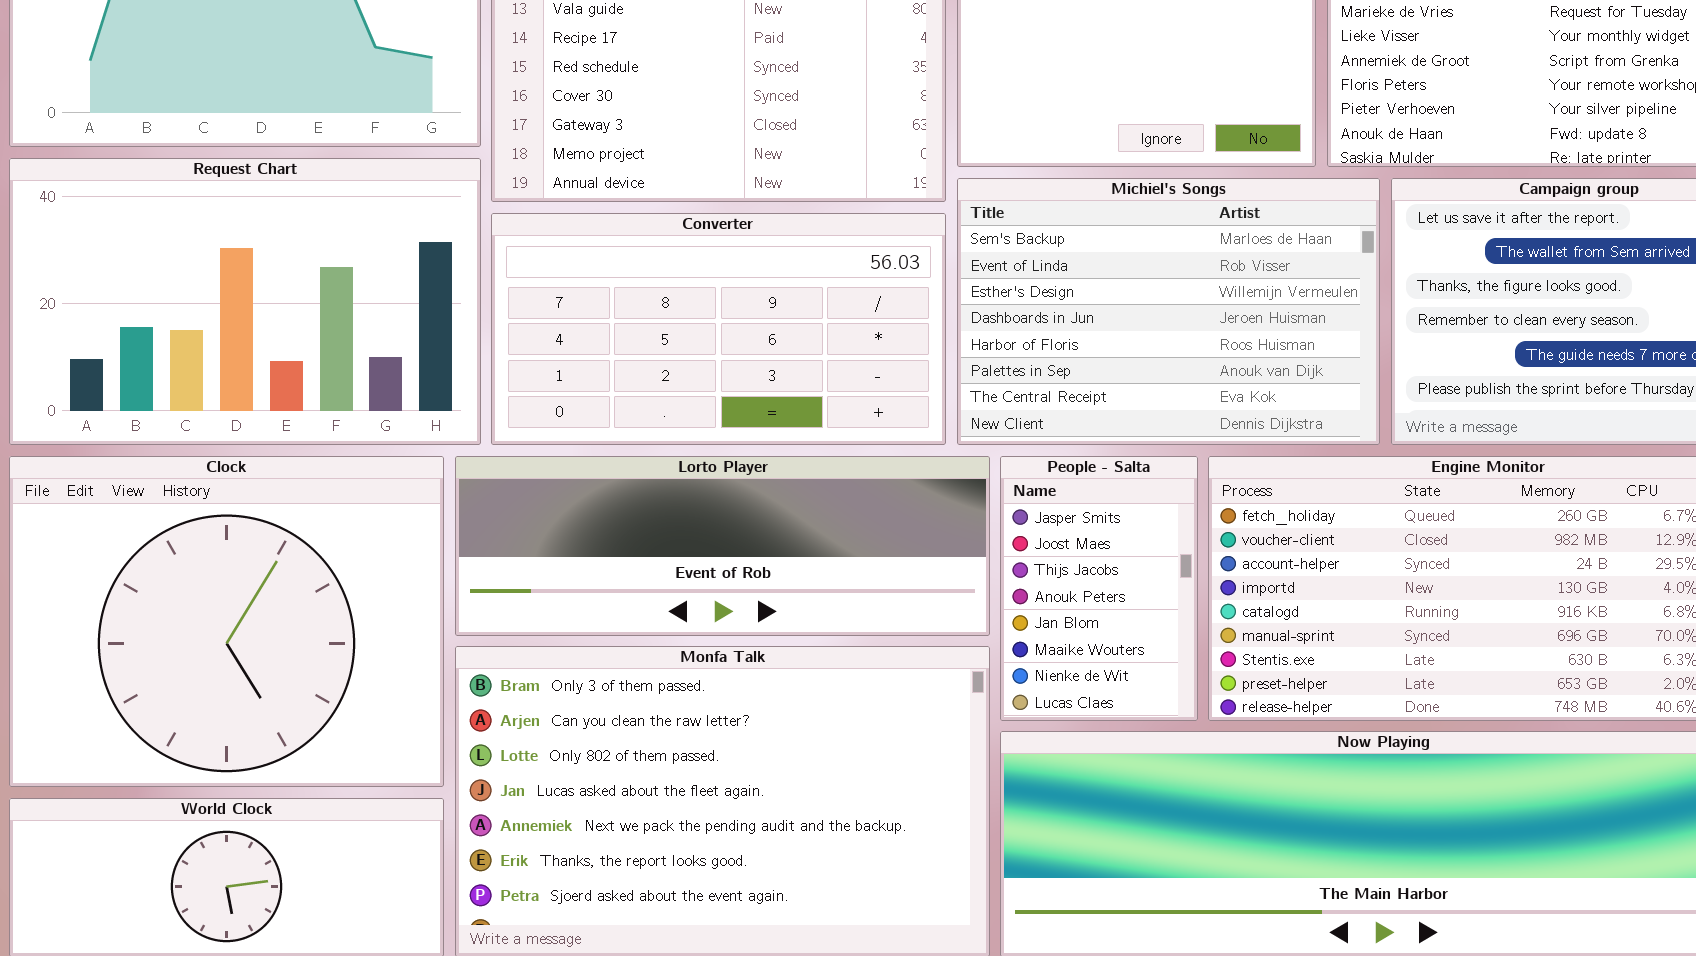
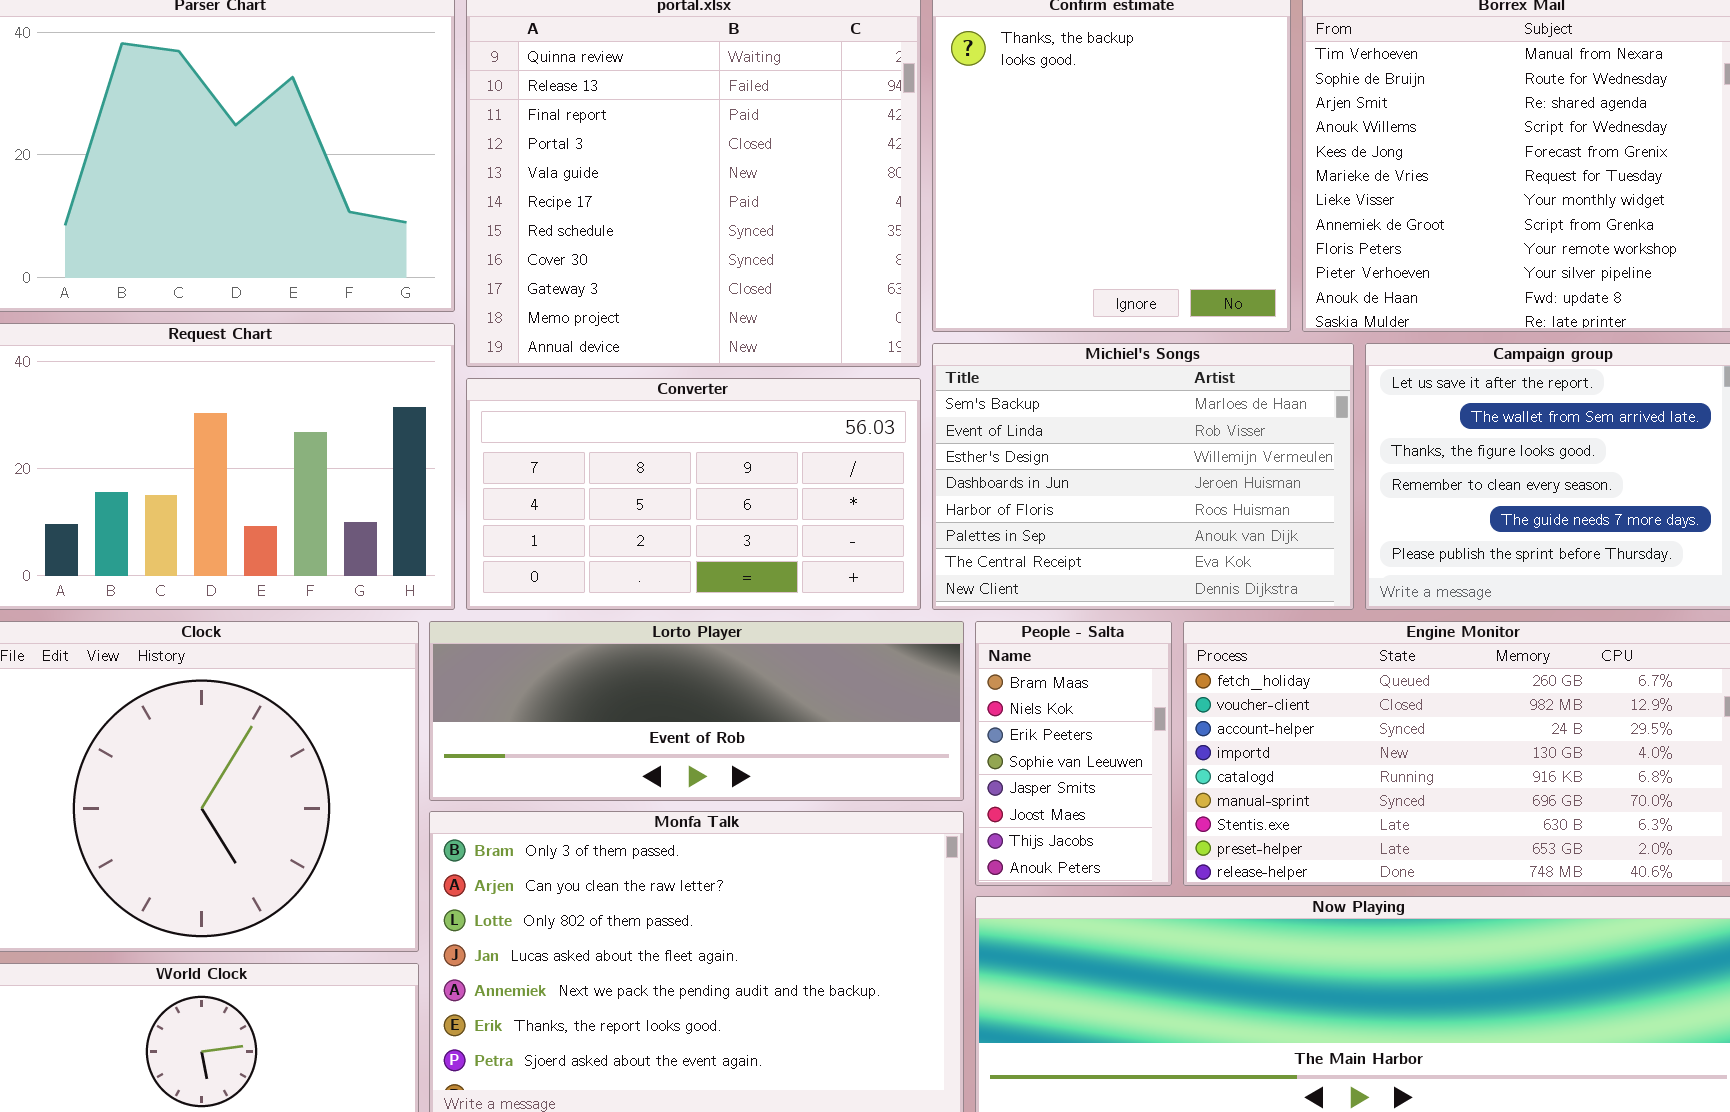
People - Salta: [1000,456,1198,721] -> [975,621,1172,886], scrolled up 4 rows

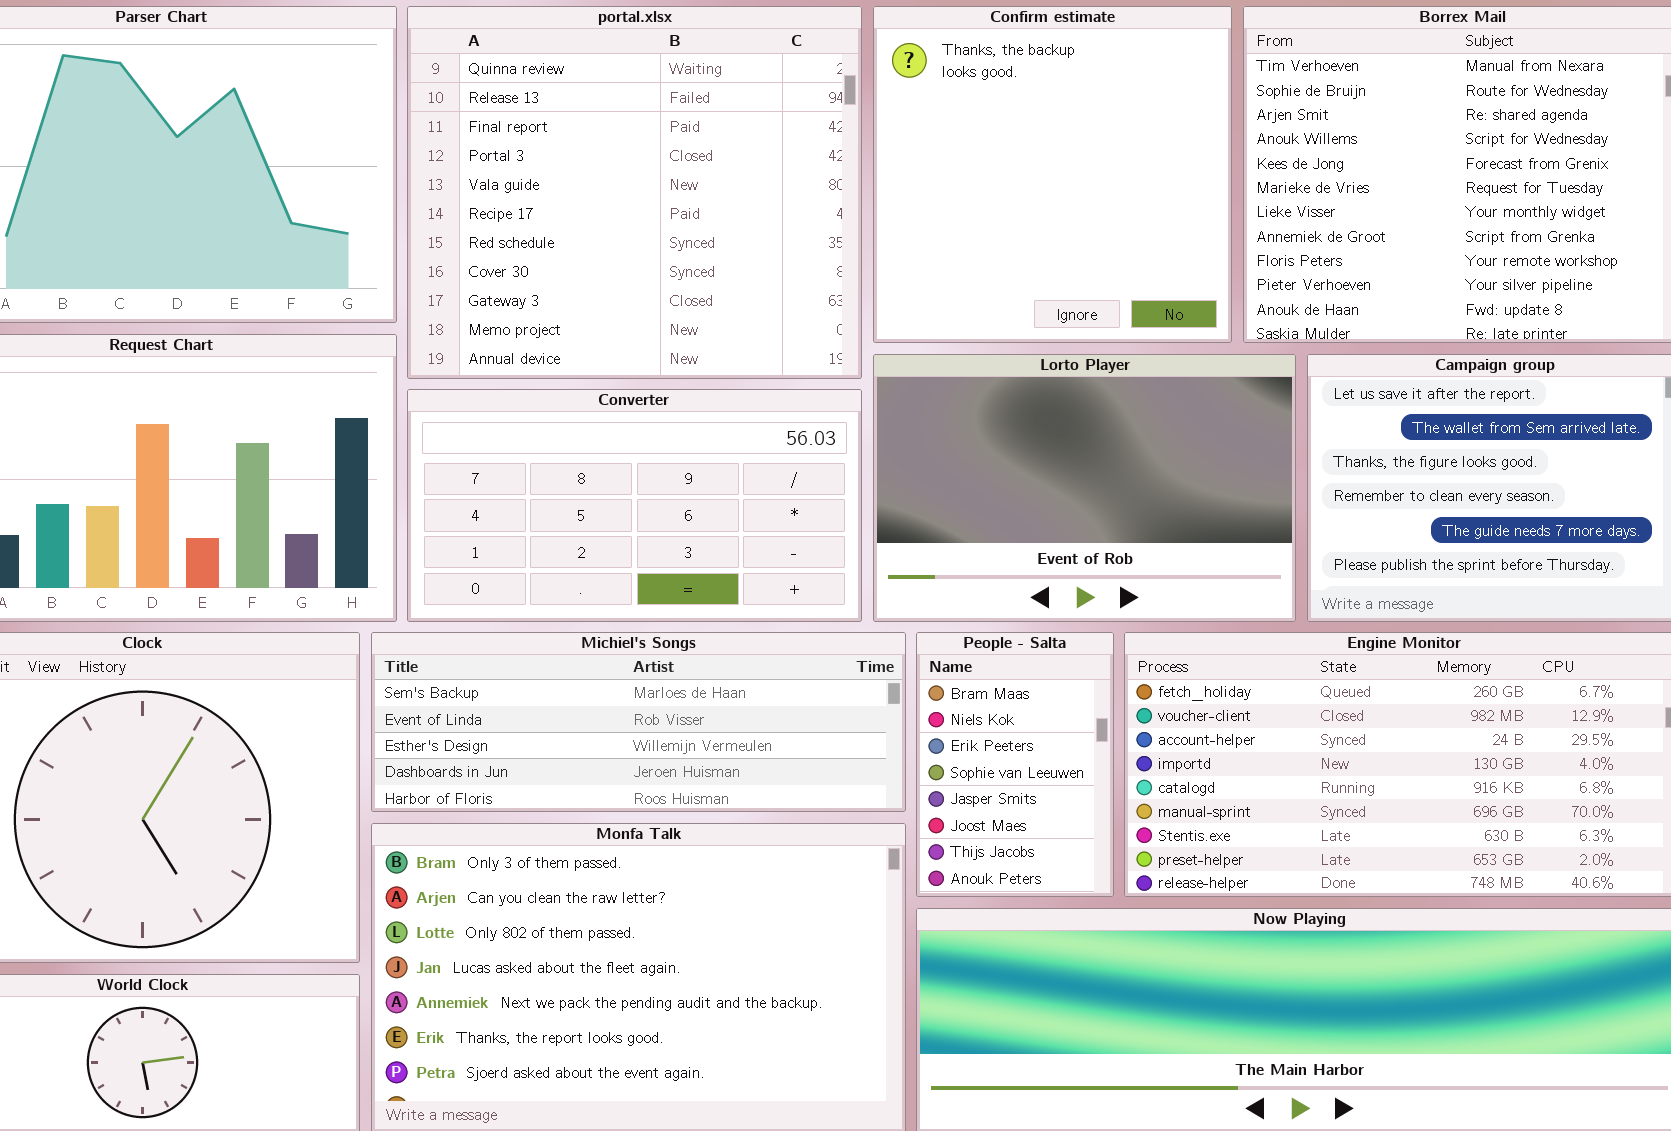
Michiel's Songs: [932,343,1354,610] -> [371,632,906,812], moved, resized
Lorto Player: [429,621,964,801] -> [873,354,1296,622], moved, resized

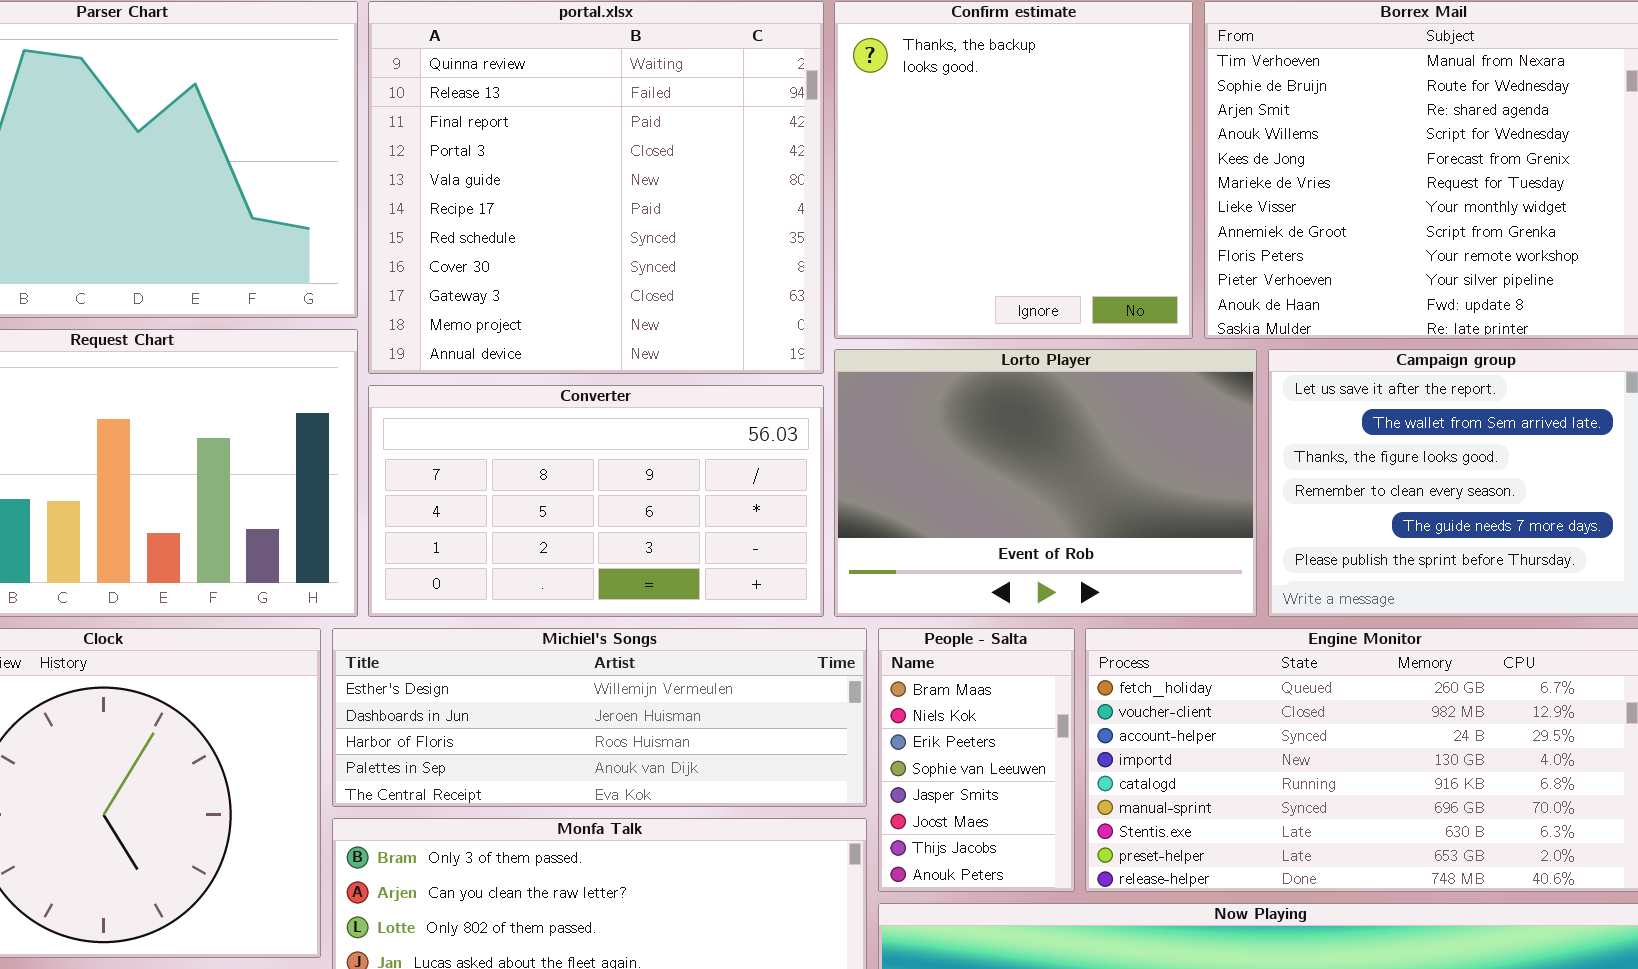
Michiel's Songs: [371,632,906,812] -> [332,628,867,807], scrolled down 2 rows

